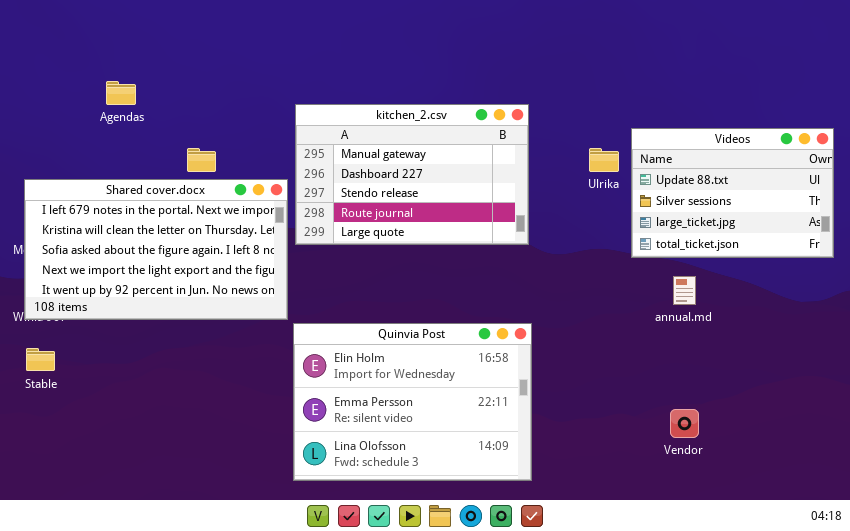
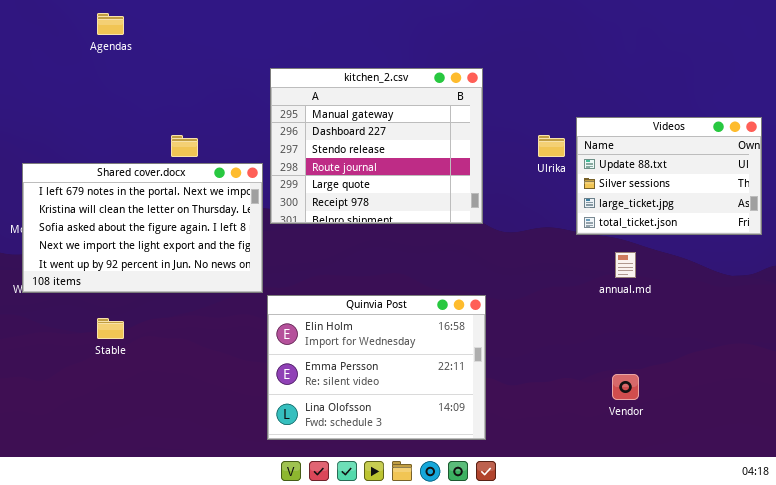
Agendas: [106,81,136,105] -> [97,13,124,35], moved
kitchen_2.csv: [295,104,529,245] -> [270,68,483,224], resized
Stable: [26,348,55,371] -> [97,318,124,339], moved

